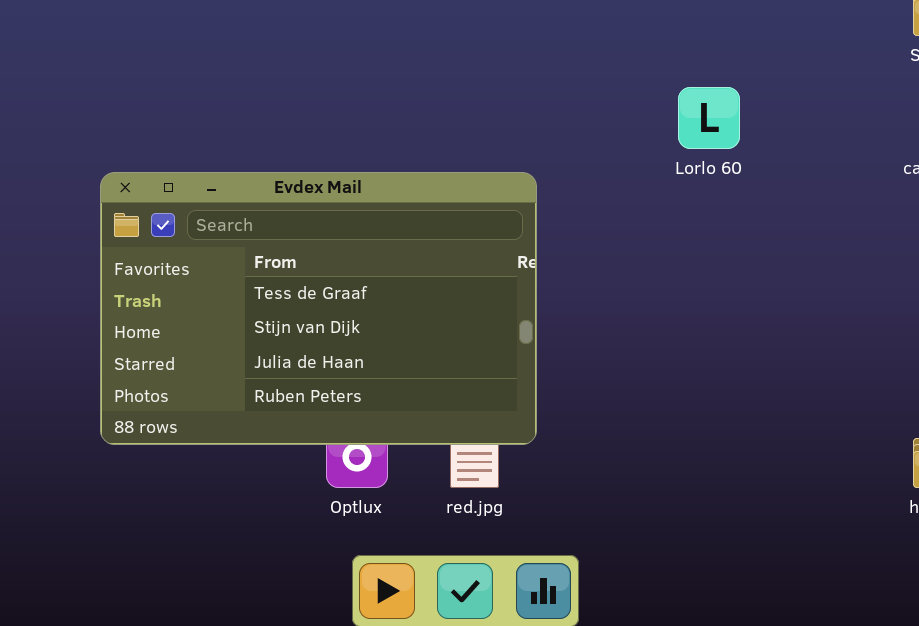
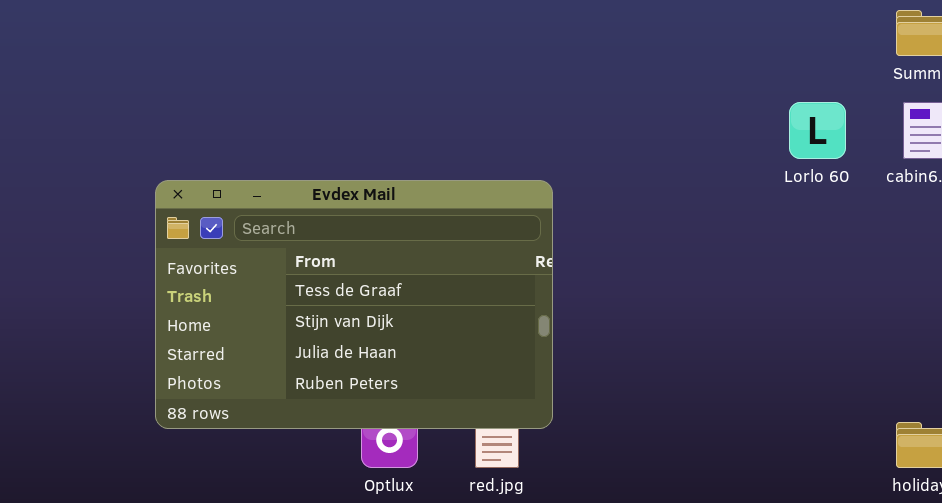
Lorlo 60: [678,87,740,149] -> [789,102,846,159], moved

